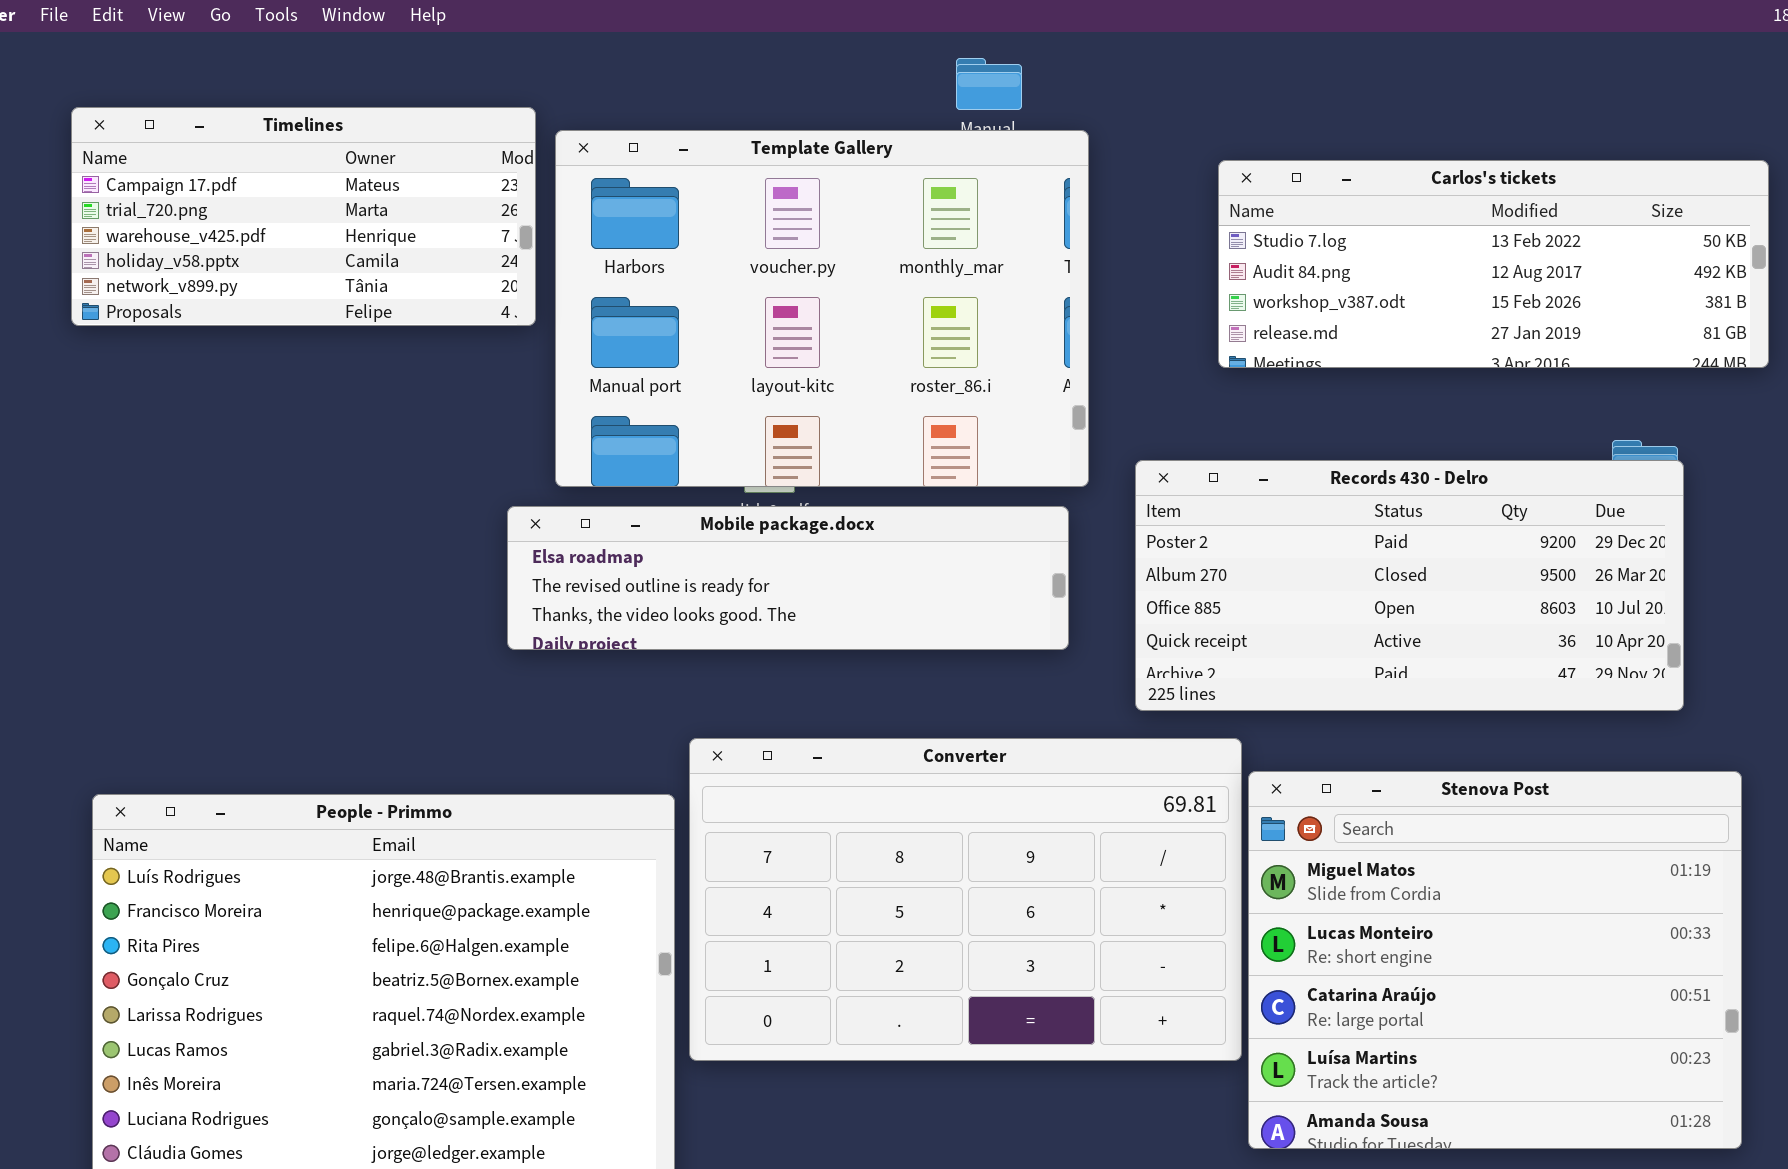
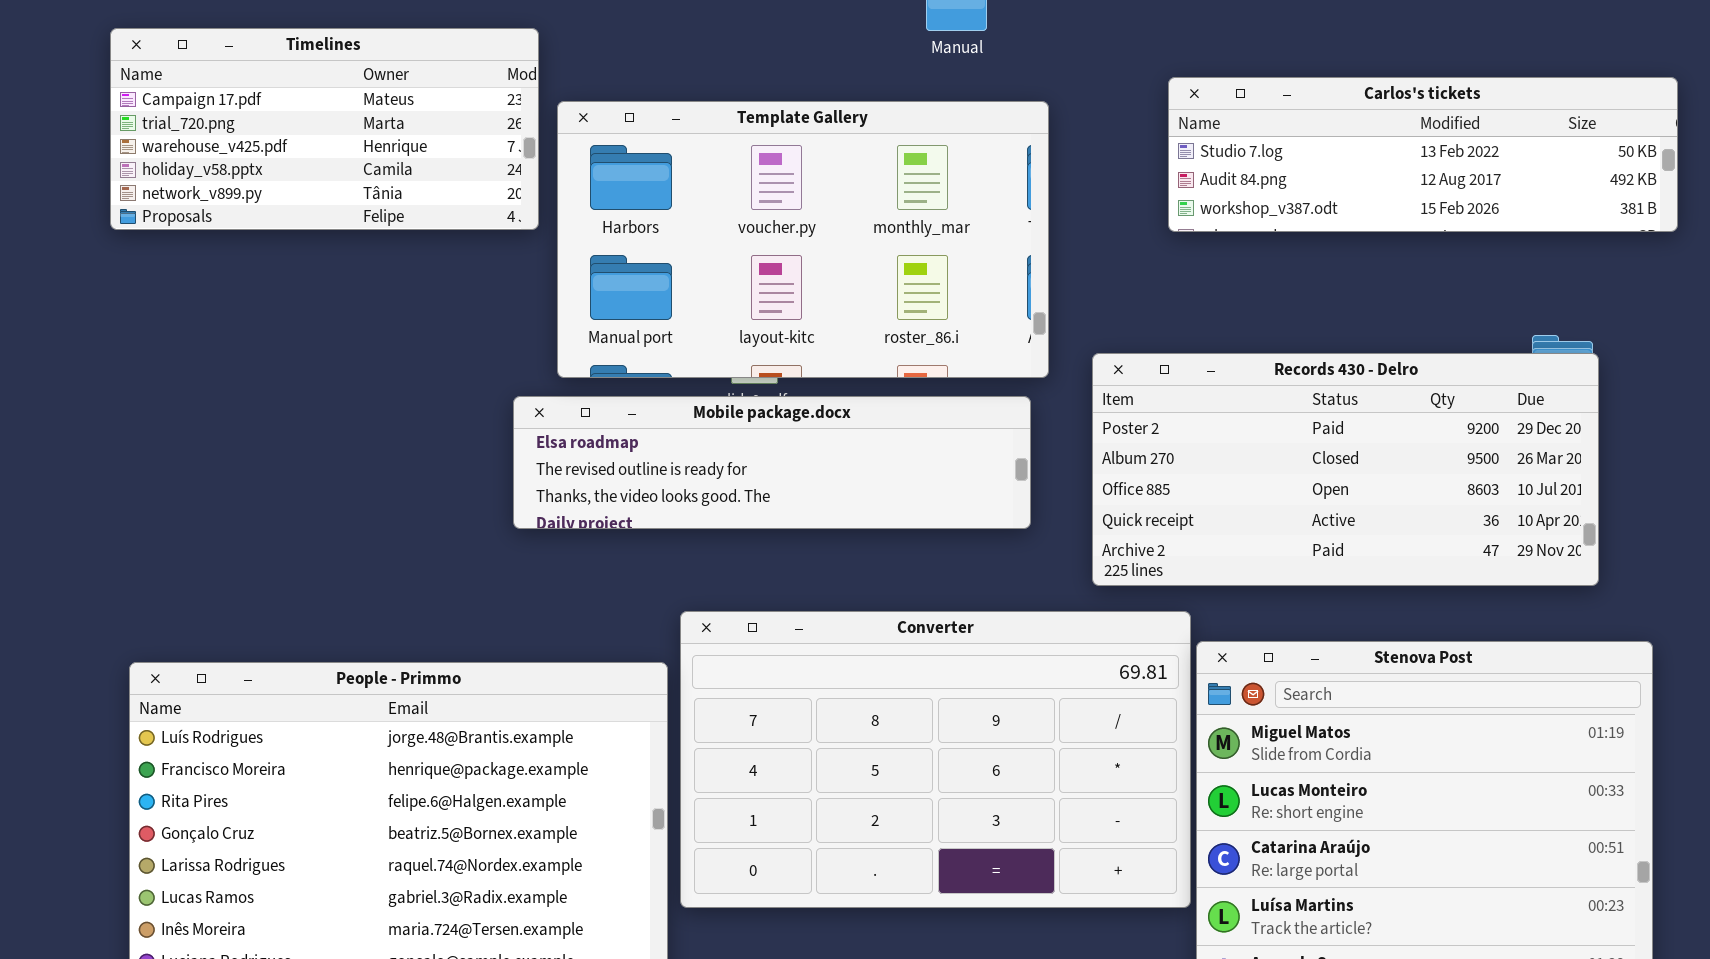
Template Gallery: [555,130,1089,487] -> [557,101,1049,378], resized
Carlos's tickets: [1218,160,1769,368] -> [1168,77,1678,232], resized

